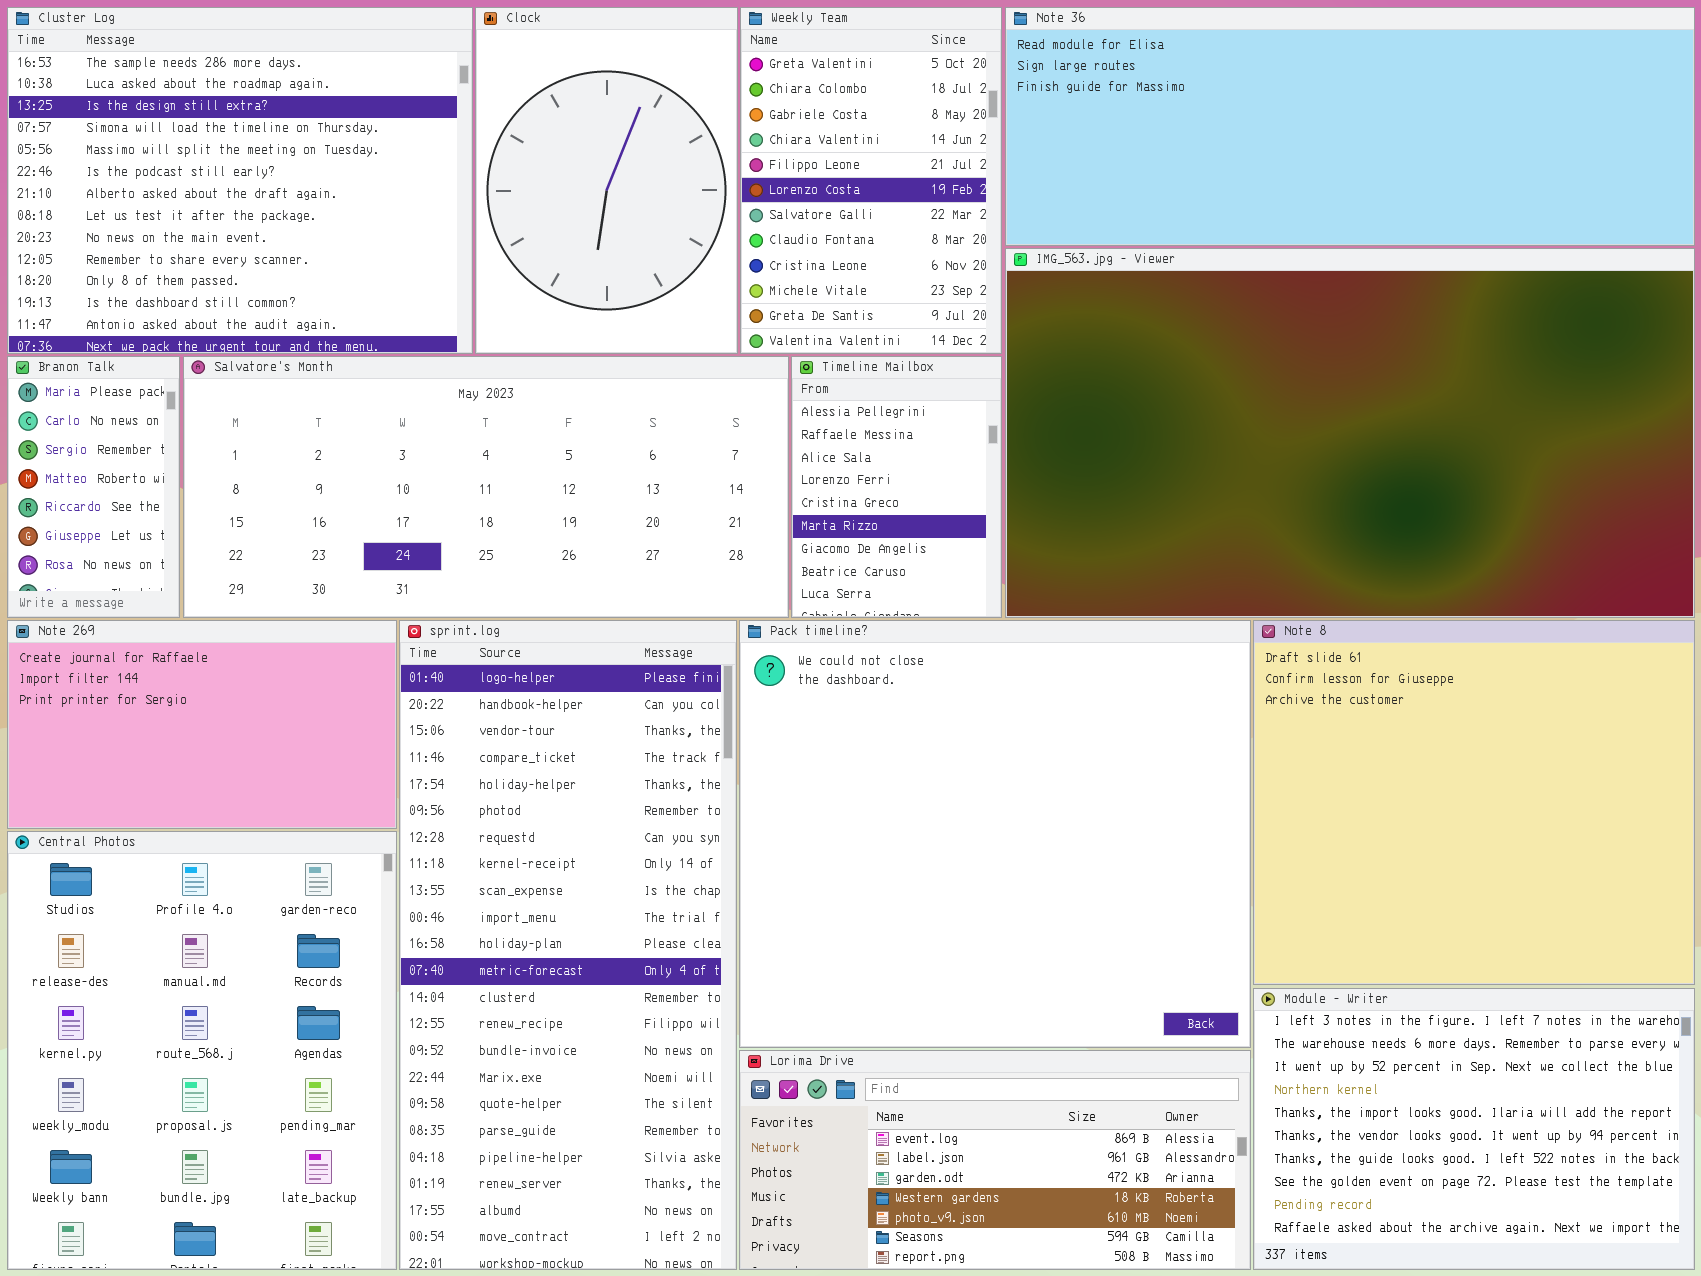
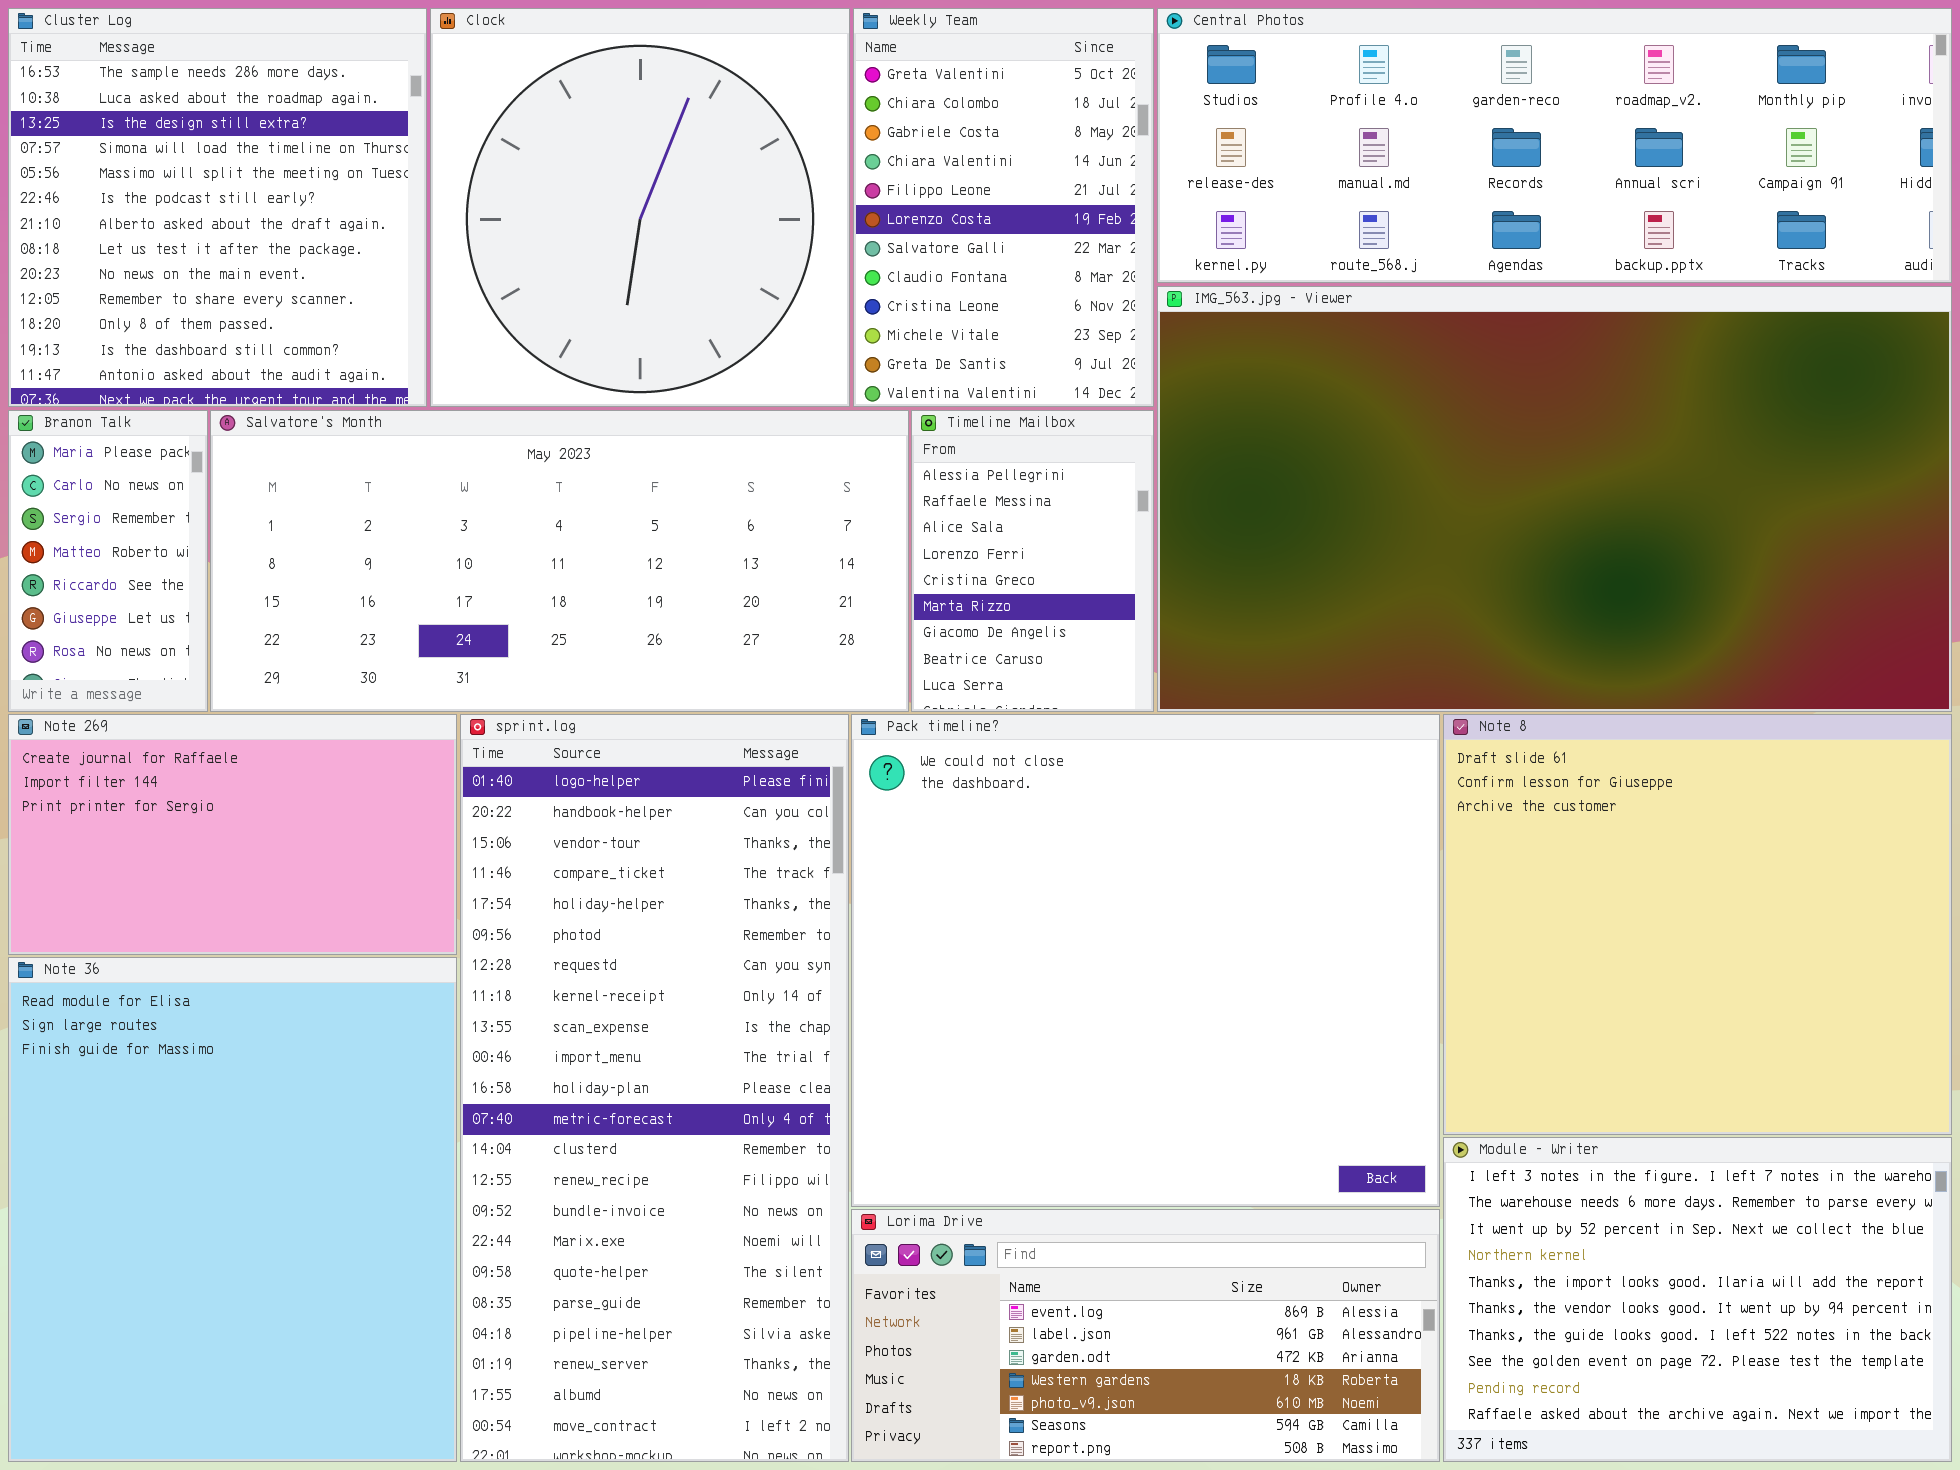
Cluster Log: [7,7,473,354] -> [8,8,427,407], resized
Clock: [475,7,738,354] -> [430,8,850,407], resized
Note 36: [1005,7,1695,246] -> [8,957,457,1462], moved, resized
Central Photos: [7,831,397,1270] -> [1157,8,1952,283], moved, resized

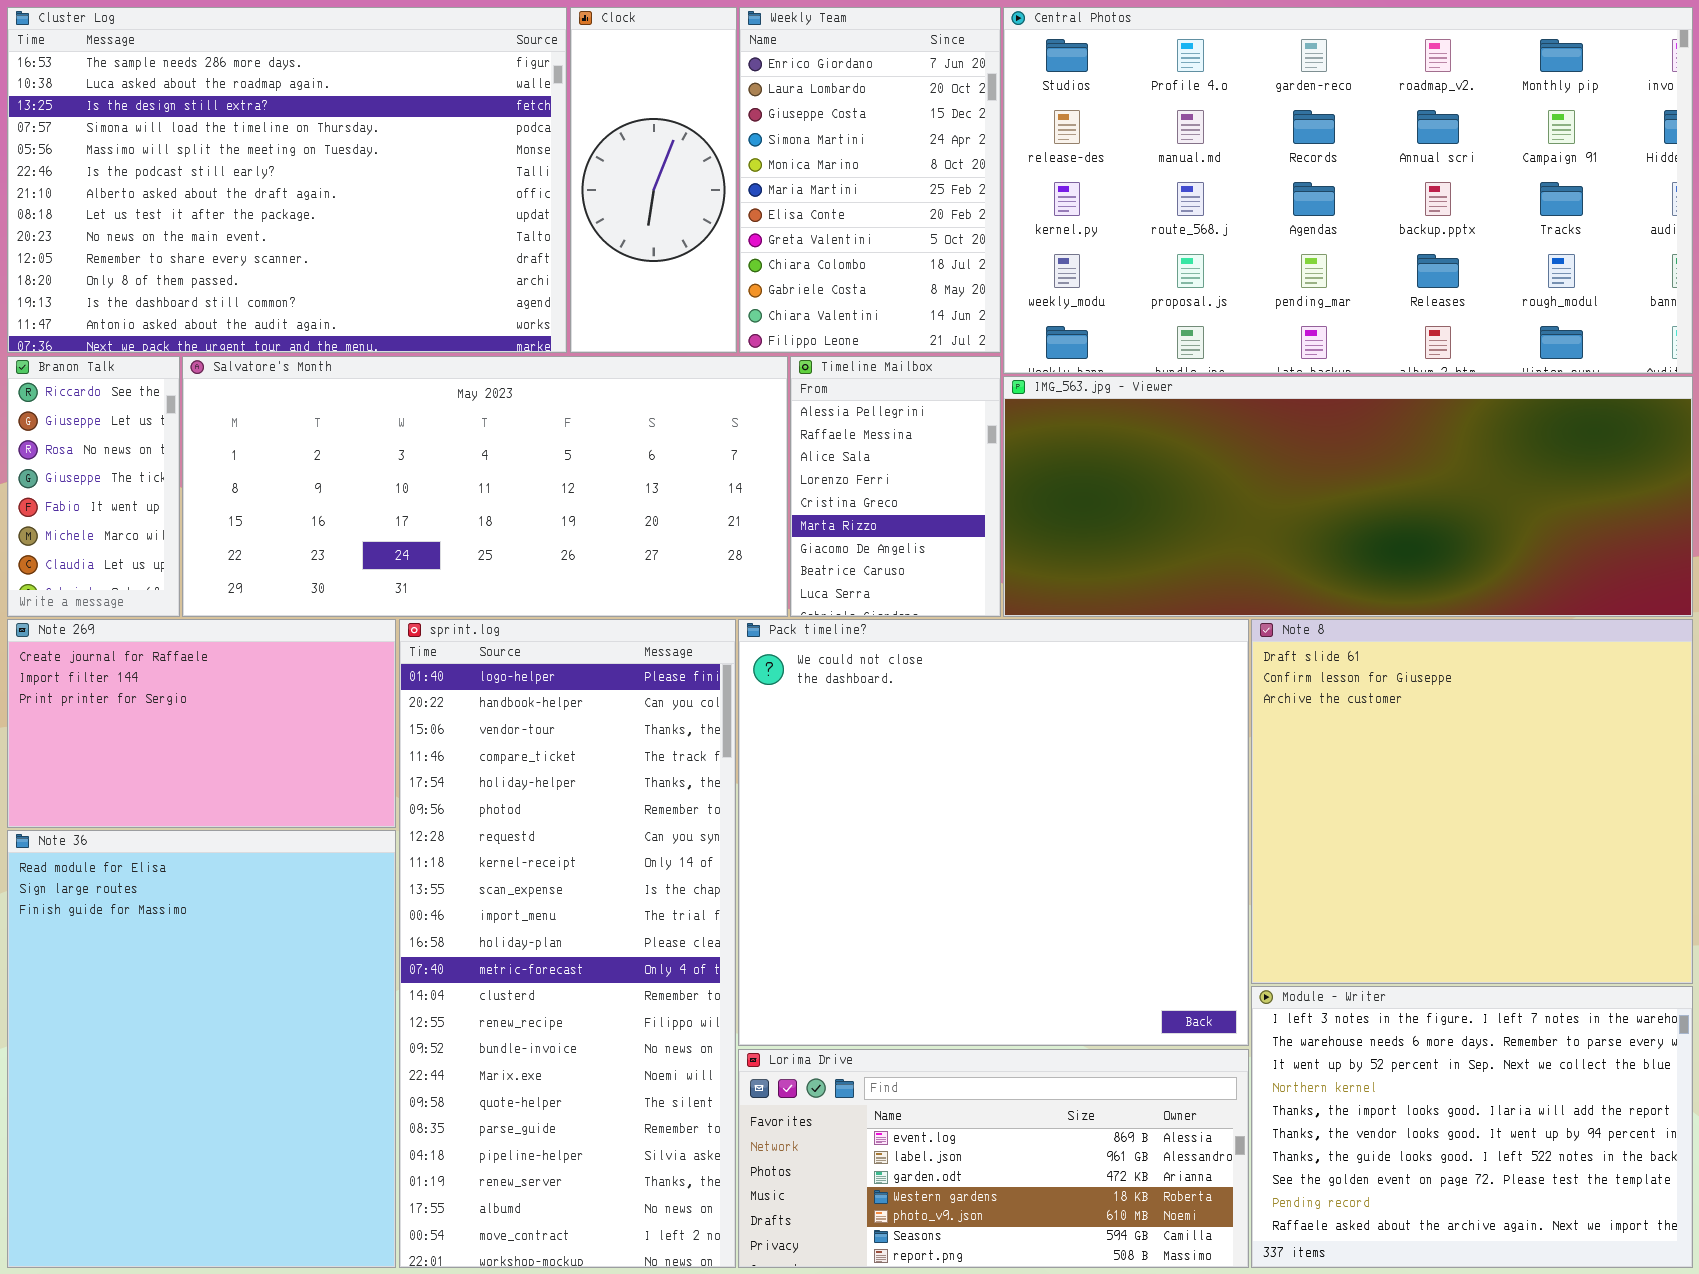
Cluster Log: [8,8,427,407] -> [7,7,567,353], resized
Clock: [430,8,850,407] -> [570,7,737,353], resized
Weekly Team: [853,8,1154,407] -> [739,7,1001,353], scrolled up 7 rows
Central Photos: [1157,8,1952,283] -> [1003,7,1693,374], resized
IMG_563.jpg - Viewer: [1157,286,1952,712] -> [1003,376,1693,617], resized
Branon Talk: [8,410,208,712] -> [7,356,180,617], scrolled down 4 rows

